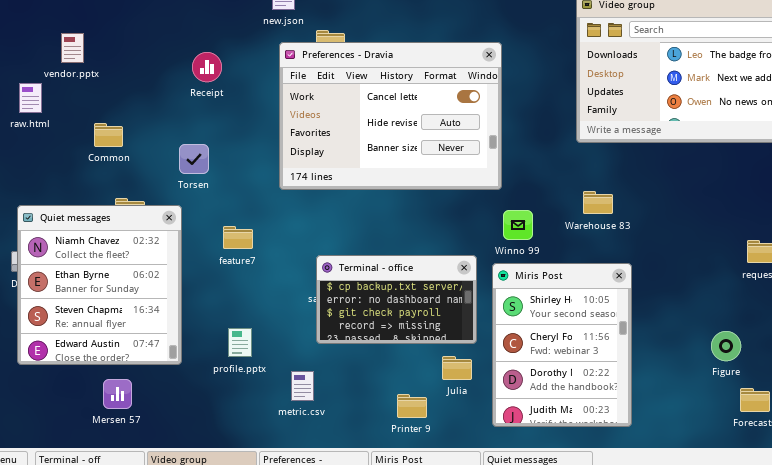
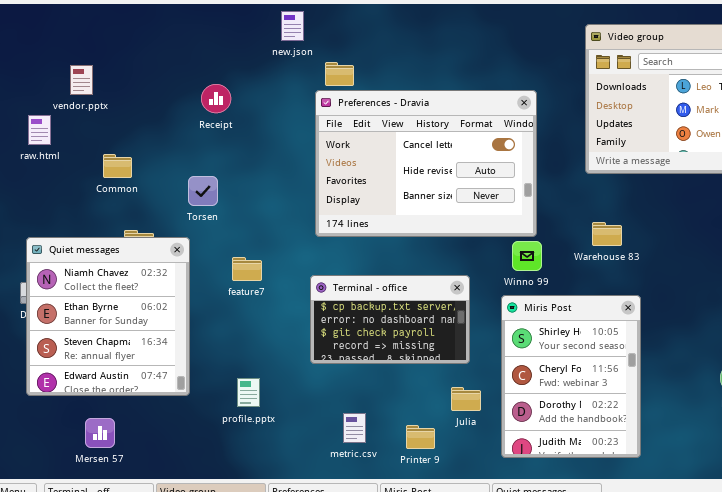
Preferences - Dravia: [279,42,502,190] -> [315,90,537,237], moved
Terminal - office: [316,255,477,344] -> [310,275,470,364], moved
profile.pptx: [228,328,252,357] -> [237,378,260,407], moved
metric.csv: [291,371,314,401] -> [343,413,366,443], moved
Mersen 57: [103,379,132,409] -> [85,418,115,448], moved

